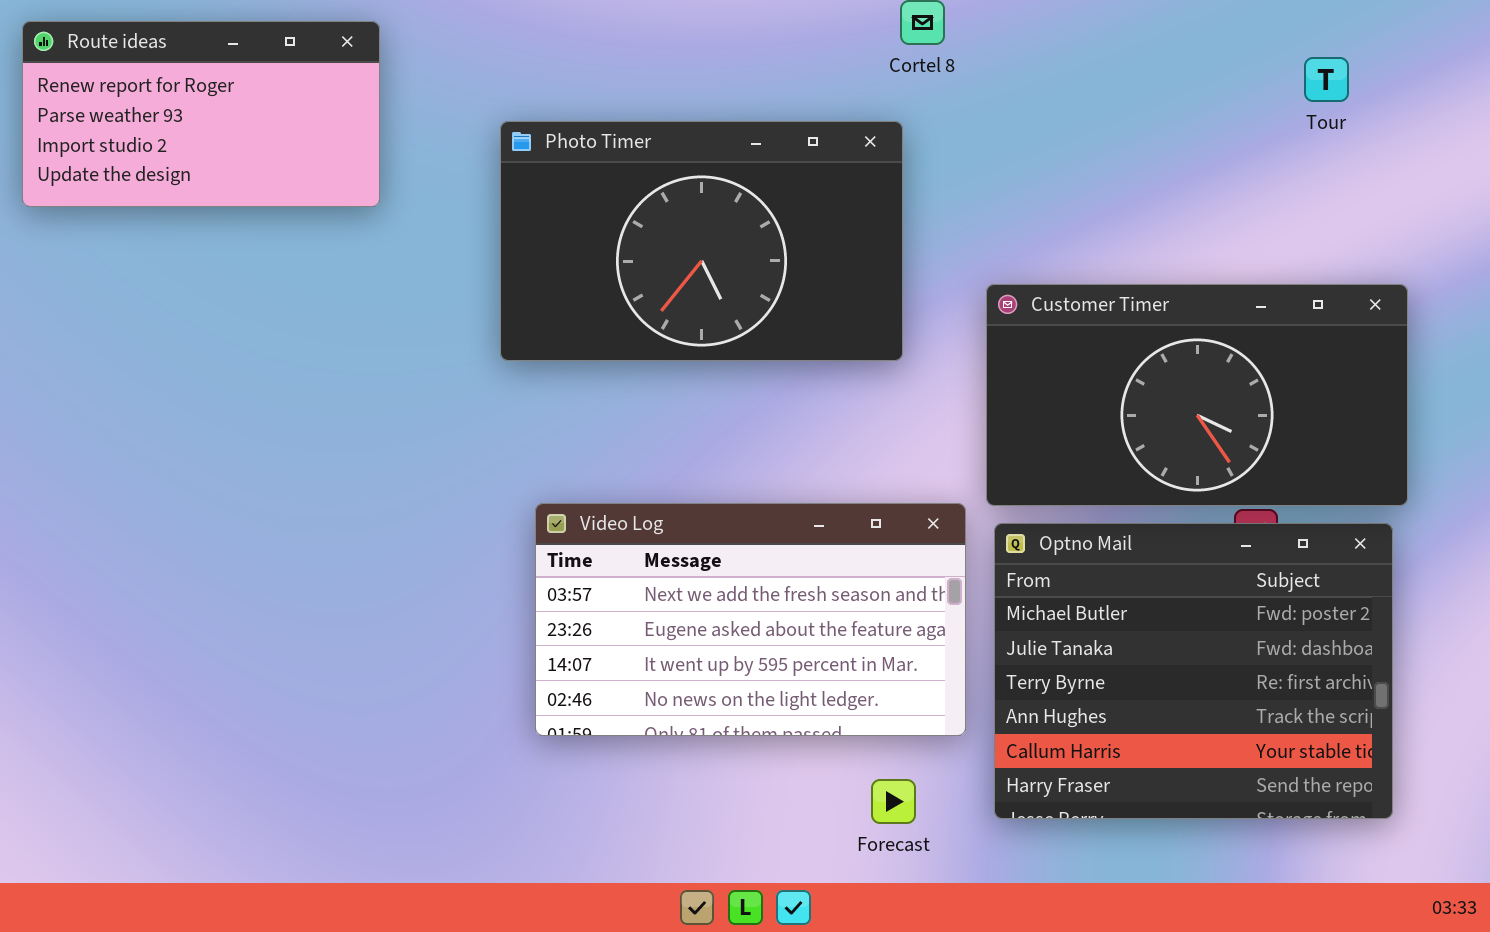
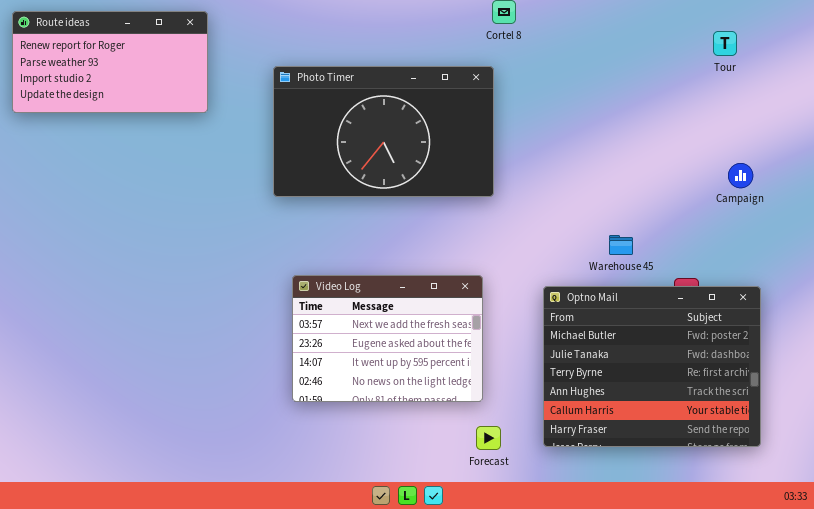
Customer Timer: [986,284,1408,506] -> none, closed
Video Log: [535,503,966,736] -> [292,275,483,402], resized

